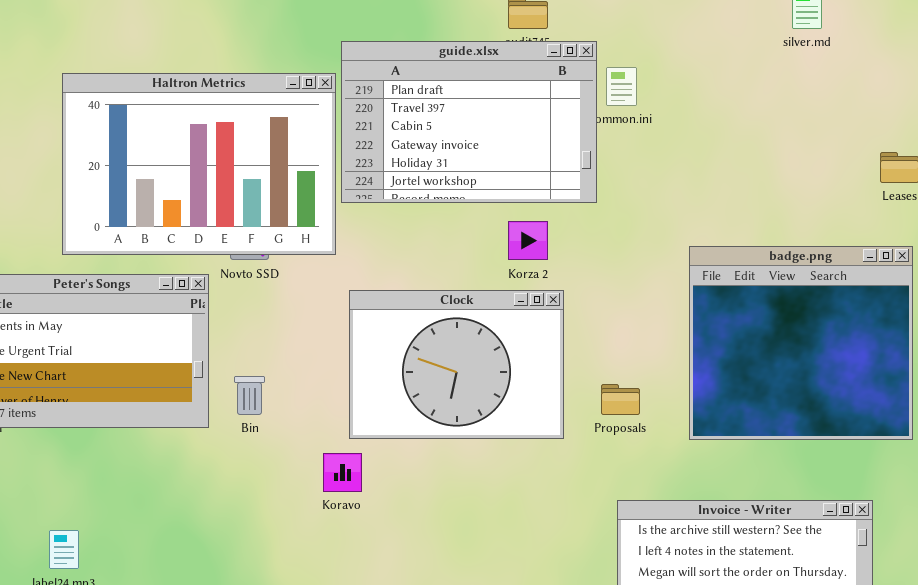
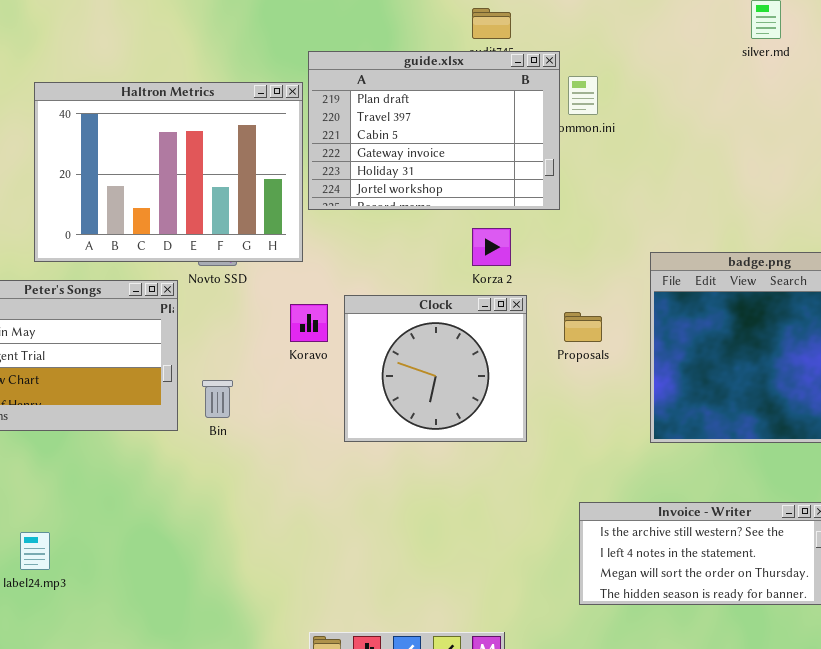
Clock: [349,290,564,439] -> [344,295,527,442], resized
Proposals: [601,384,640,415] -> [564,312,602,342], moved
Koravo: [323,453,362,492] -> [290,304,328,342], moved

